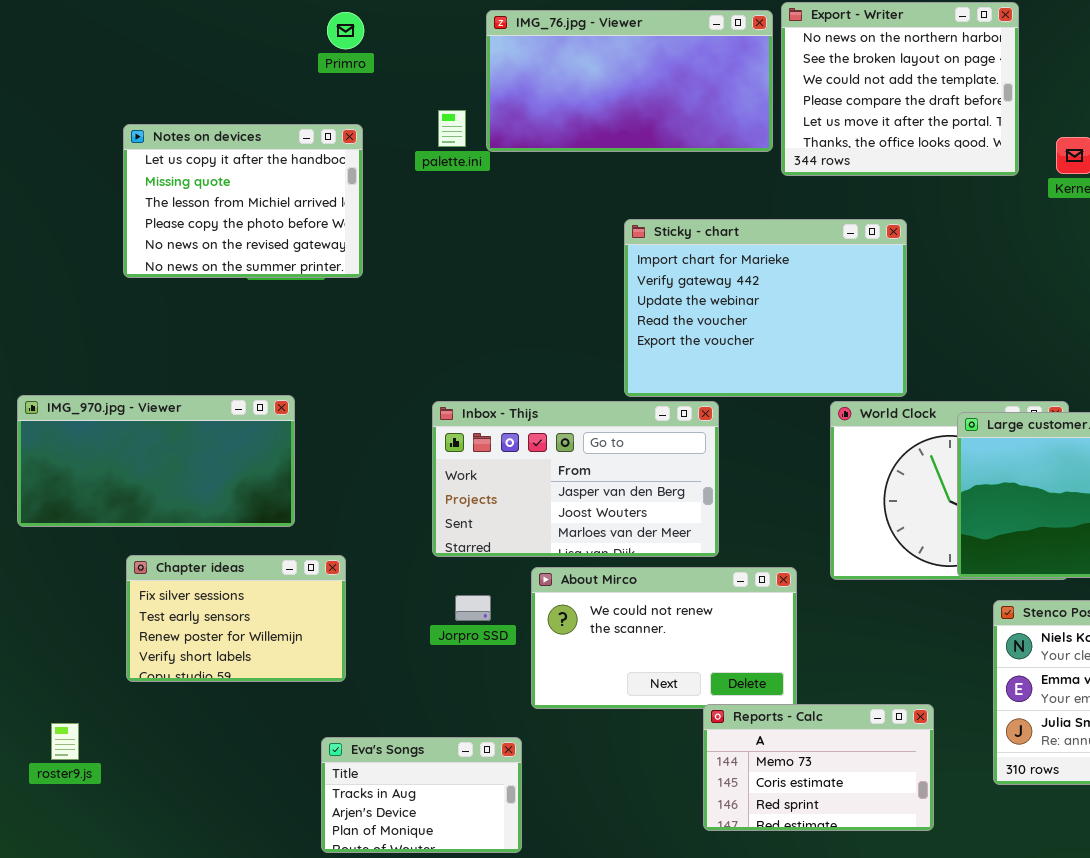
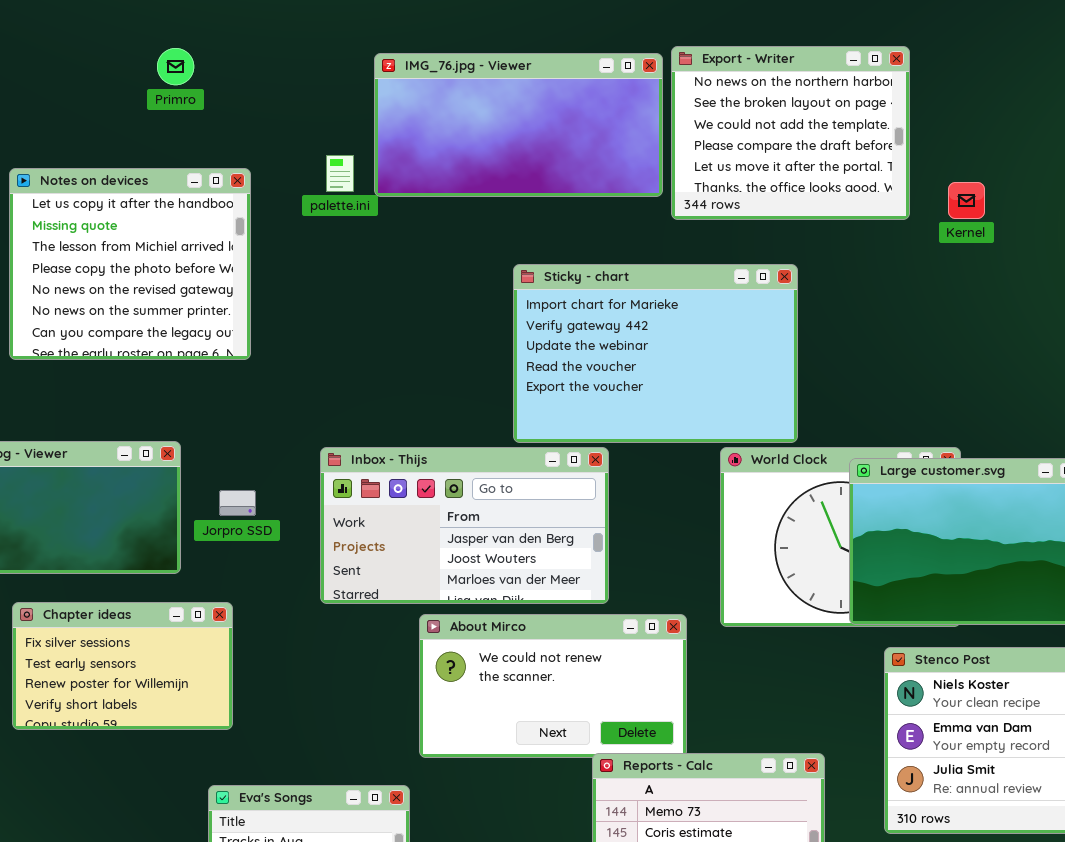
Primro: [327,12,364,49] -> [157,48,194,85], moved
Notes on devices: [123,124,363,278] -> [9,168,251,360], resized
Jorpro SSD: [455,595,491,621] -> [219,490,256,516], moved

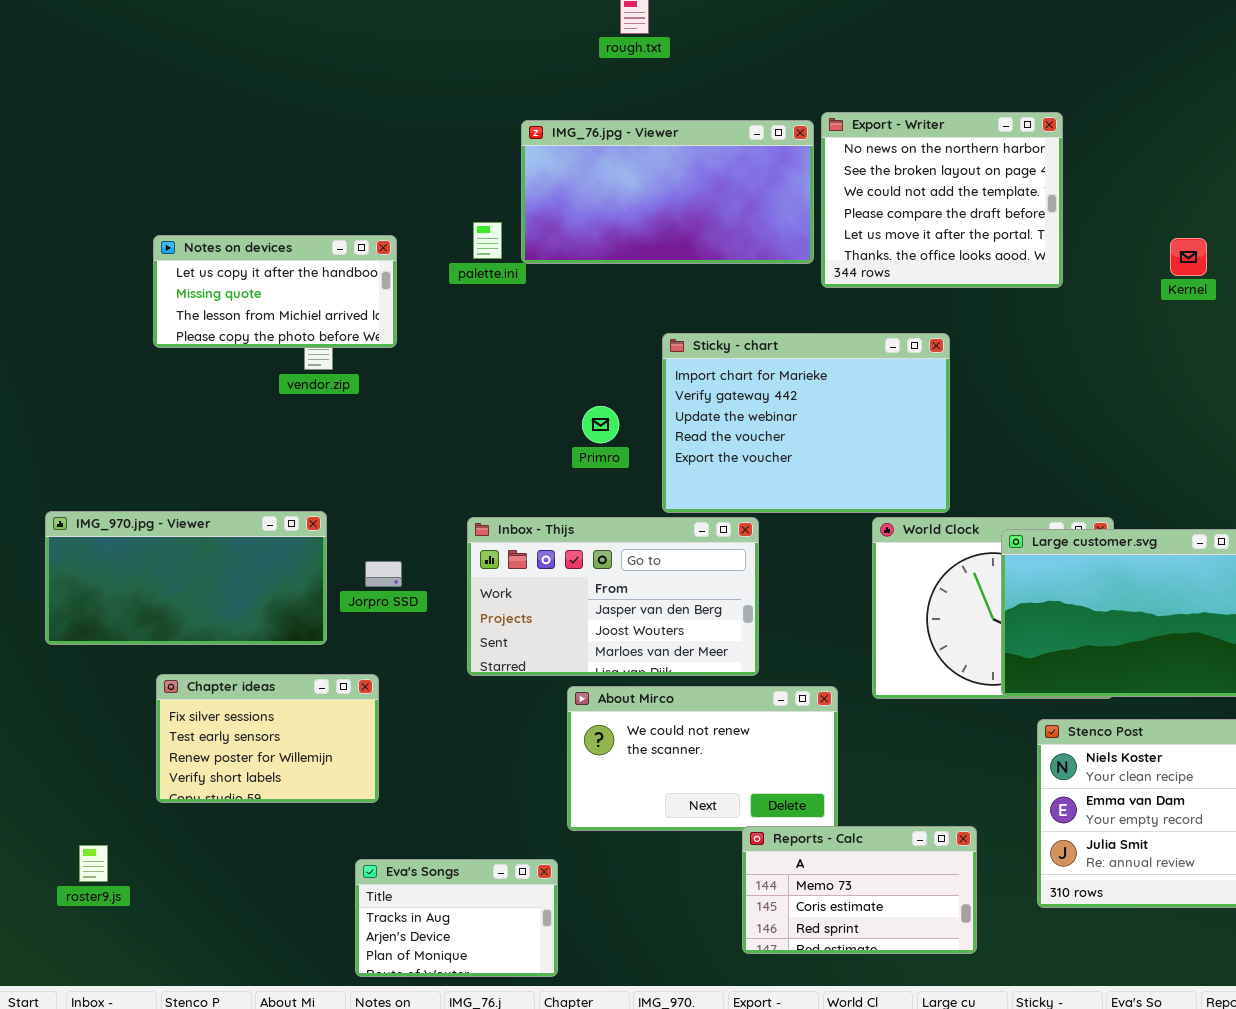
Primro: [157,48,194,85] -> [582,406,619,443], moved
Notes on devices: [9,168,251,360] -> [153,235,397,348], resized
Kernel: [948,182,985,219] -> [1170,238,1207,276], moved

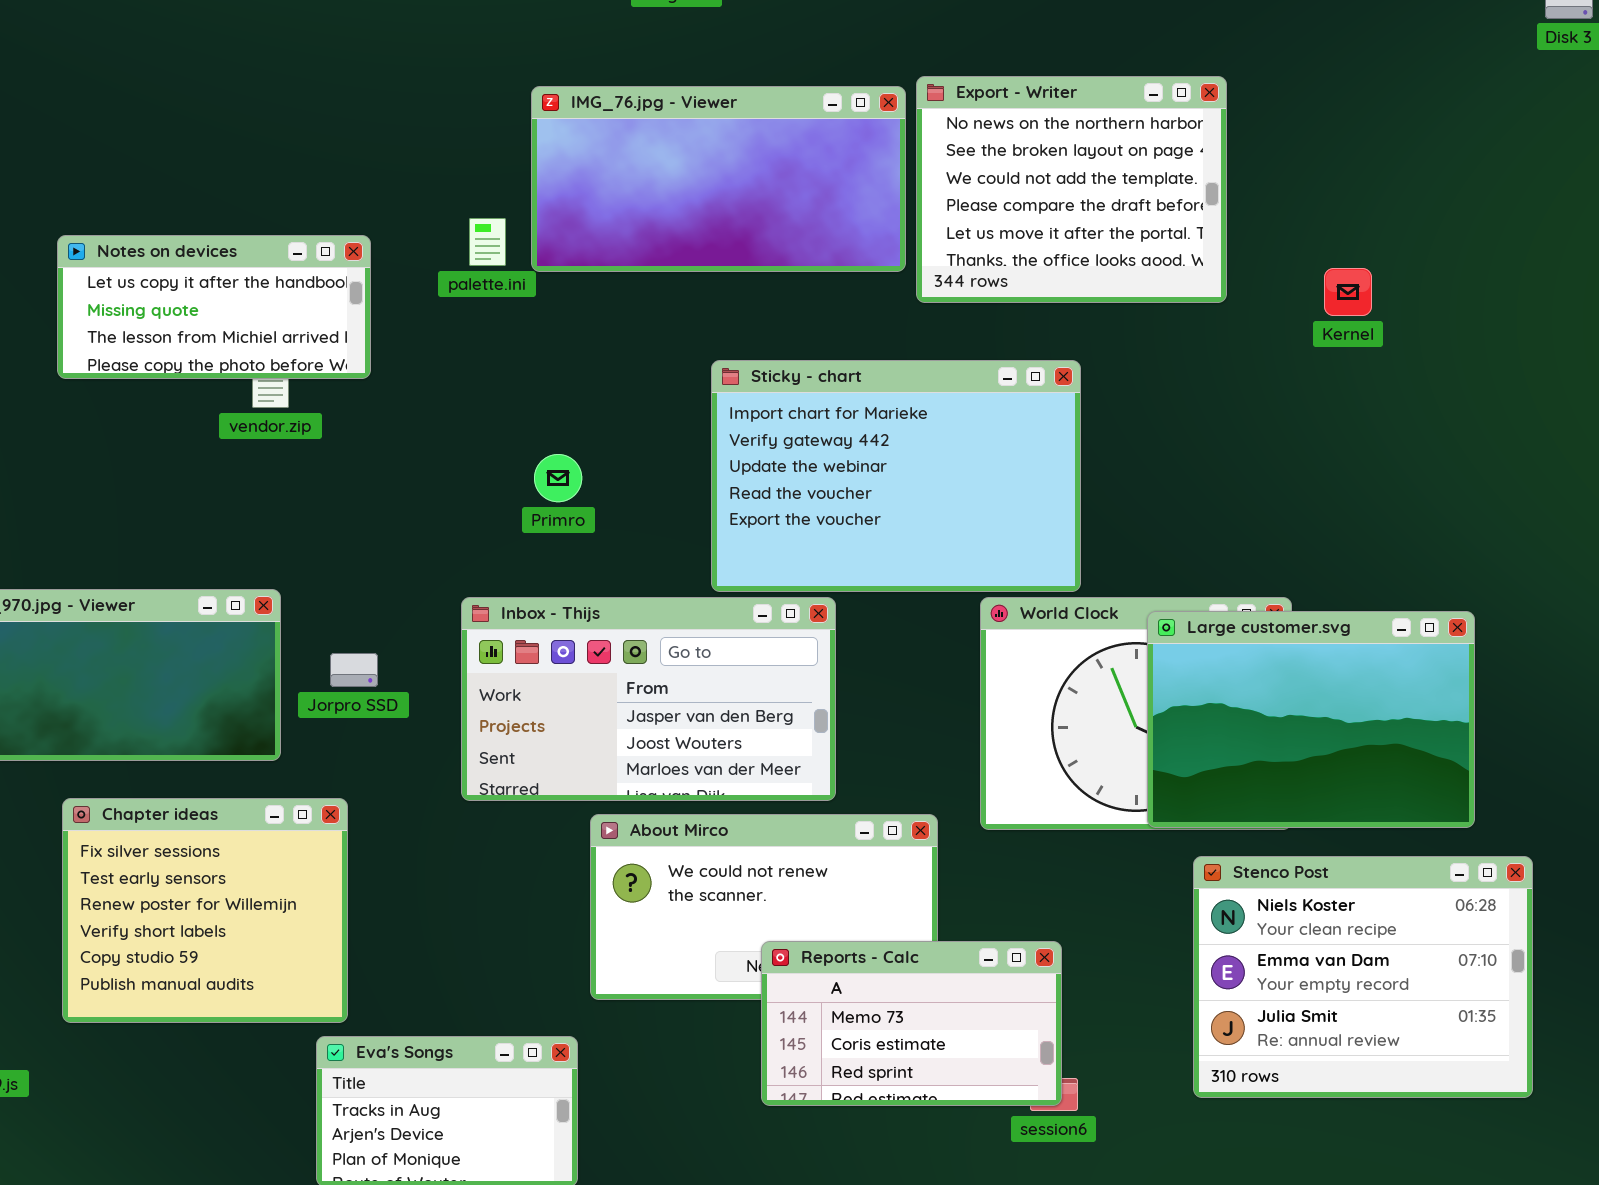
Kernel: [1170,238,1207,276] -> [1324,268,1372,316], moved
Primro: [582,406,619,443] -> [534,454,582,502], moved
Chapter ideas: [156,674,379,803] -> [62,798,348,1023], resized
Reports - Calc: [742,826,977,954] -> [761,941,1062,1106], moved

